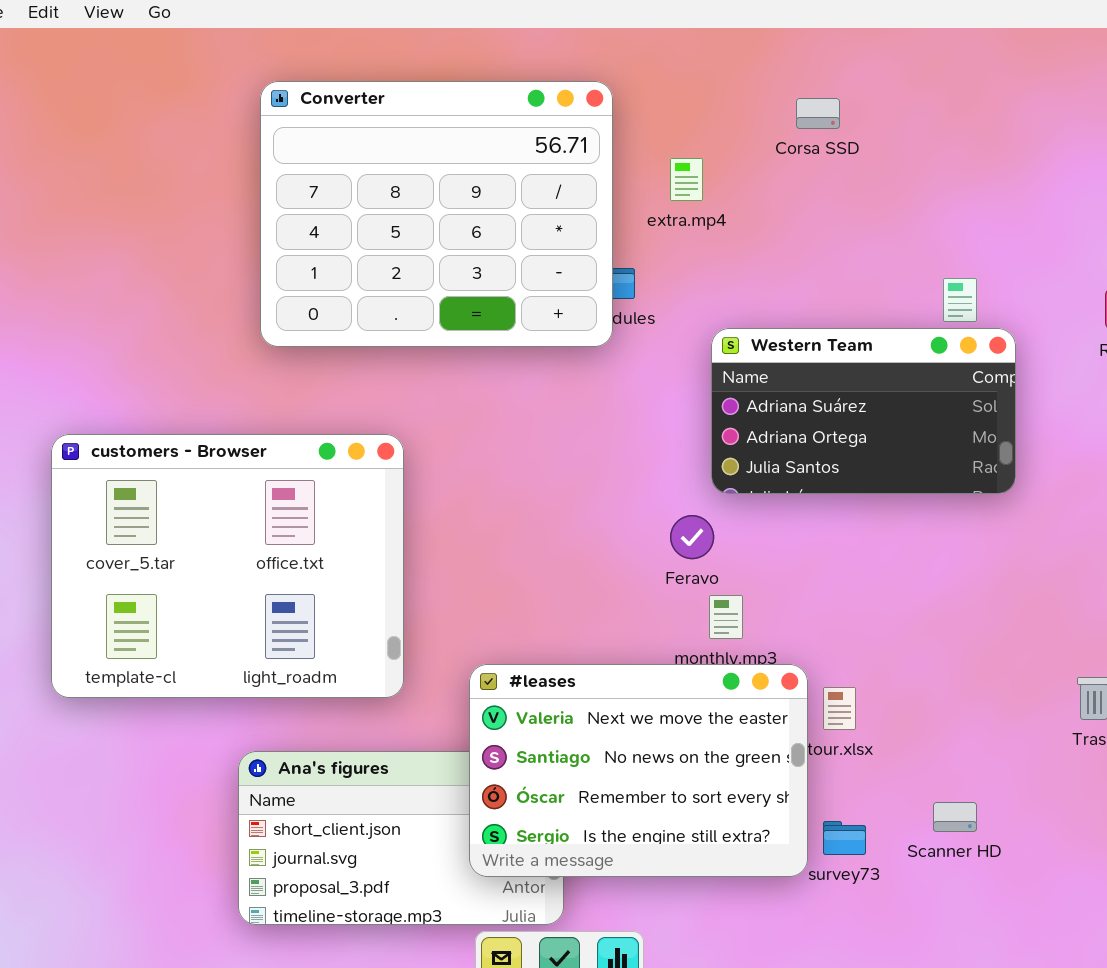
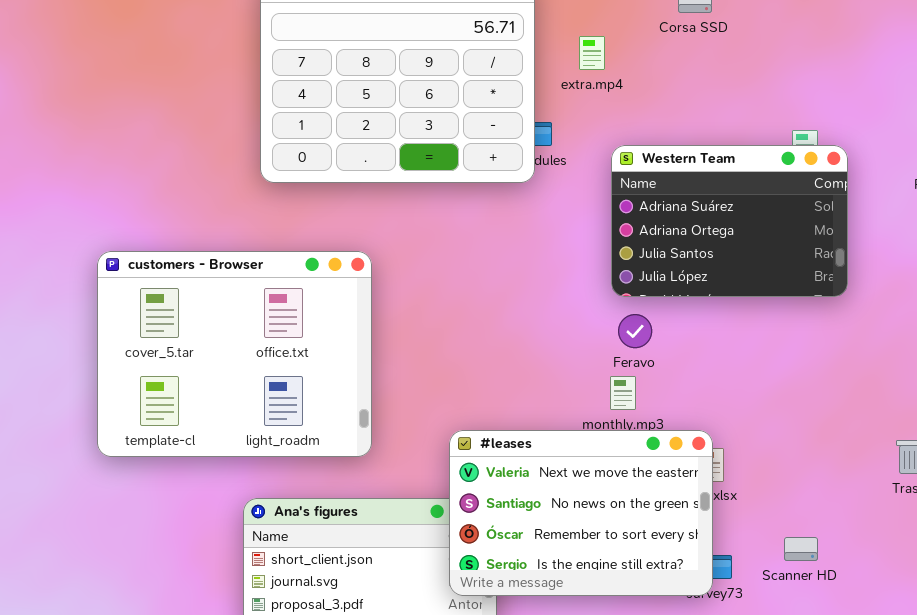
Western Team: [711,328,1016,494] -> [611,145,848,297], resized
Feravo: [670,515,714,559] -> [618,314,652,348], moved
#leases: [469,664,808,877] -> [449,430,713,596], moved

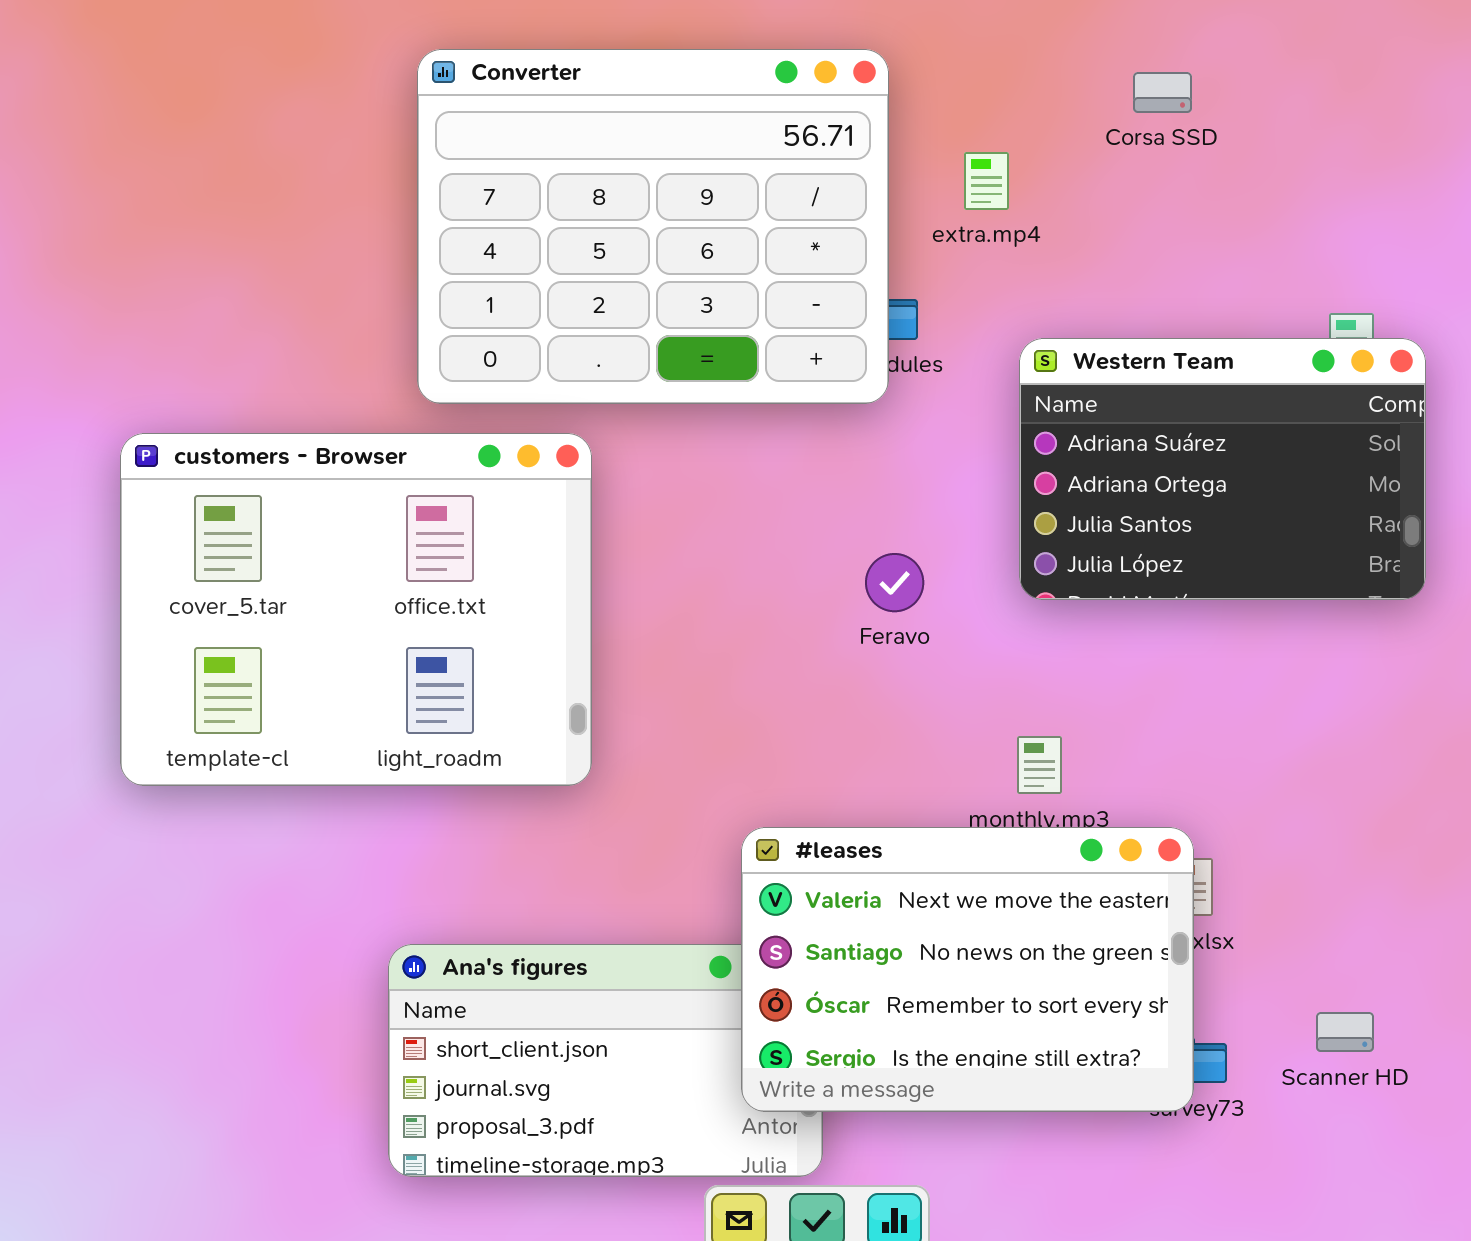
customers - Browser: [97,251,372,457] -> [120,433,592,786], moved
Feravo: [618,314,652,348] -> [865,553,924,612], moved

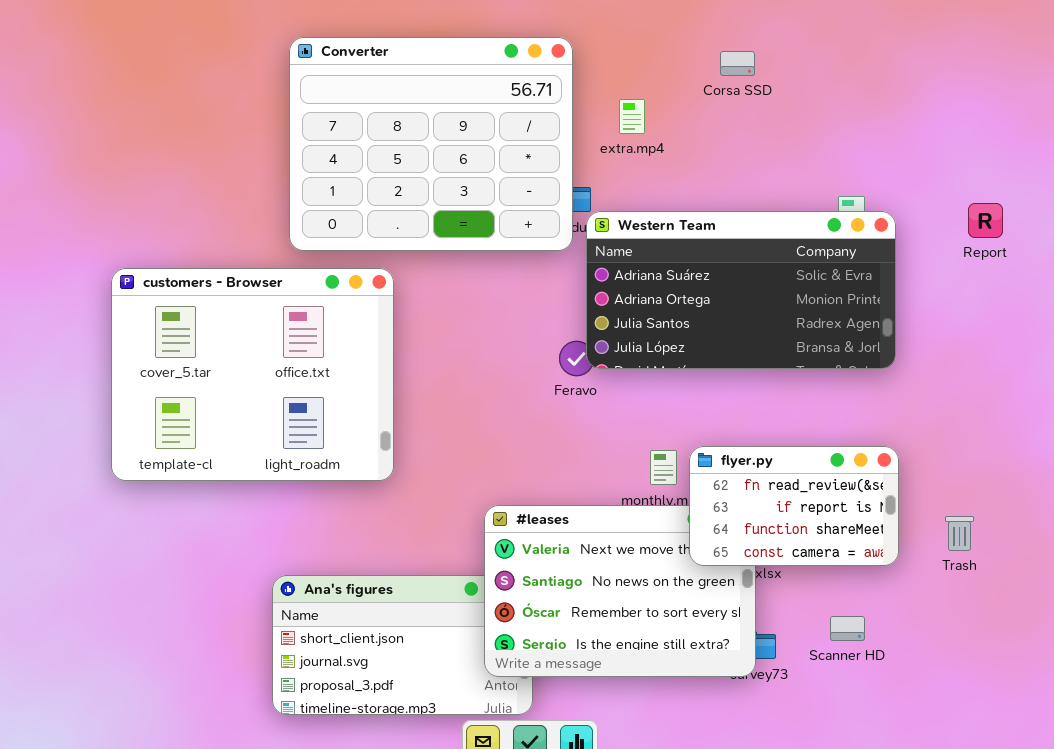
Western Team: [1019,338,1426,600] -> [586,211,896,369], resized
flyer.py: none -> [689,446,899,566], opened

